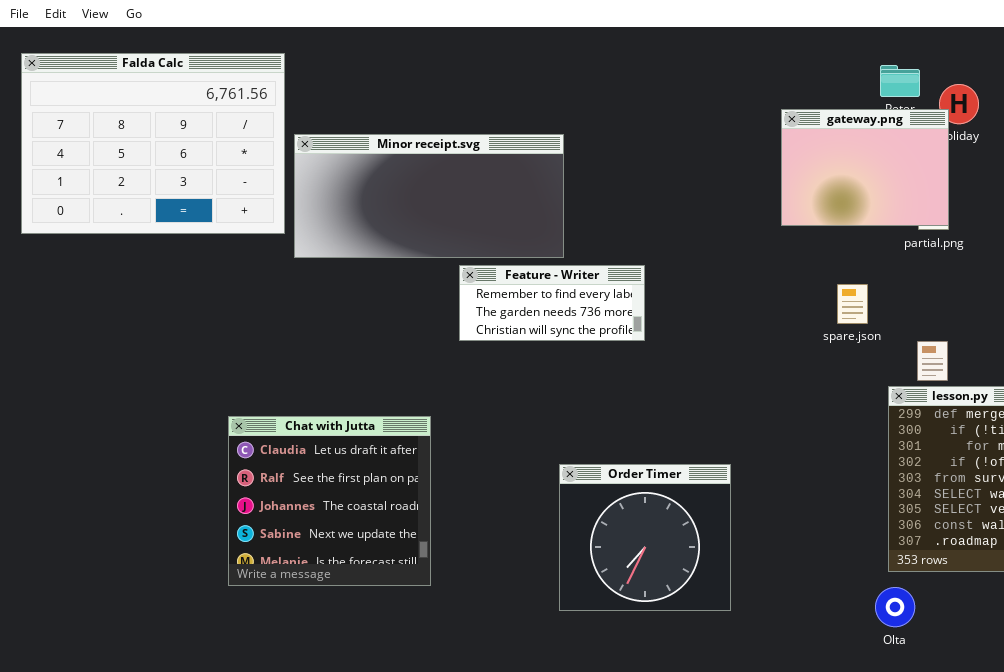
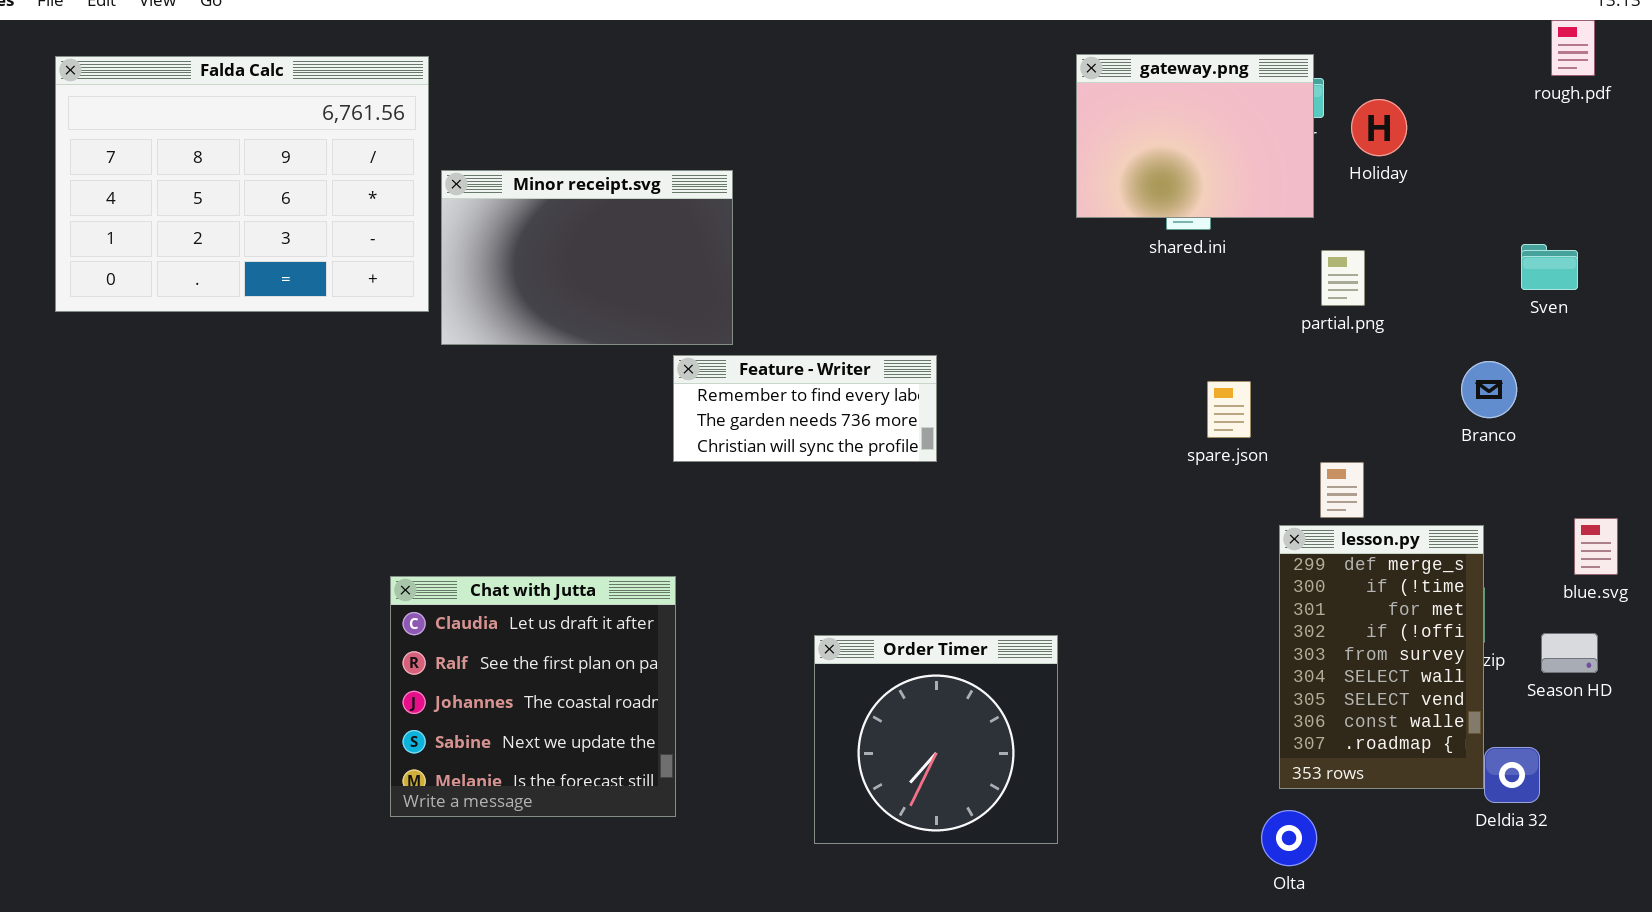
gateway.png: [781,109,949,226] -> [1076,54,1314,218], moved
Minor receipt.svg: [294,134,564,258] -> [441,170,733,345], resized
Chat with Jutta: [228,416,431,586] -> [390,576,676,817], moved

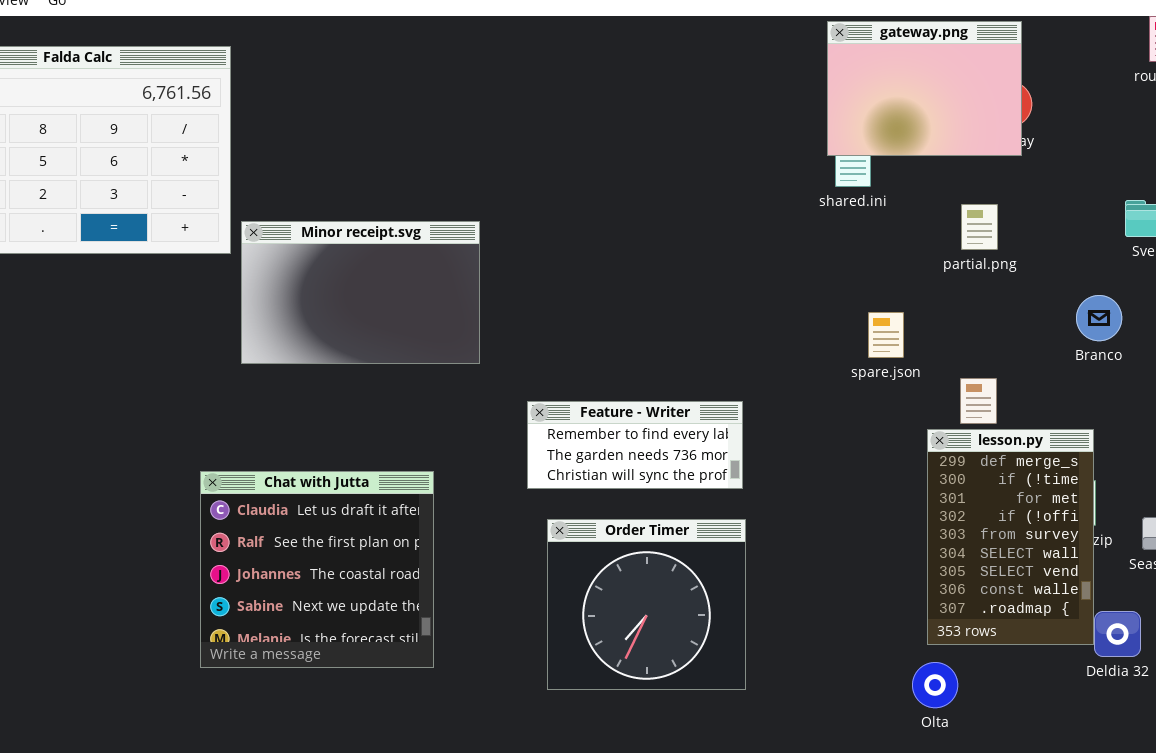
gateway.png: [1076,54,1314,218] -> [827,21,1022,156], moved
Minor receipt.svg: [441,170,733,345] -> [241,221,480,364], moved
Feature - Writer: [673,355,937,462] -> [527,401,743,489], moved

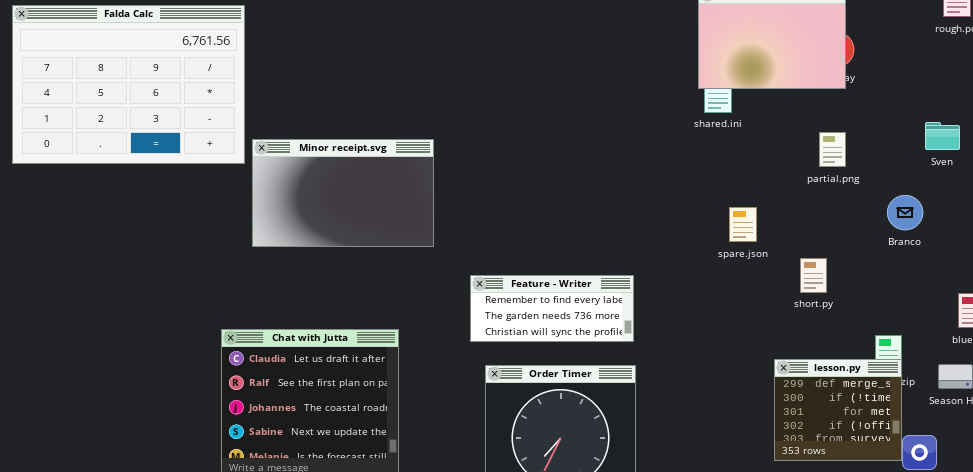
partial.png: [961,204,998,250] -> [819,132,846,167], moved
lesson.py: [927,429,1094,645] -> [774,359,902,461], resized

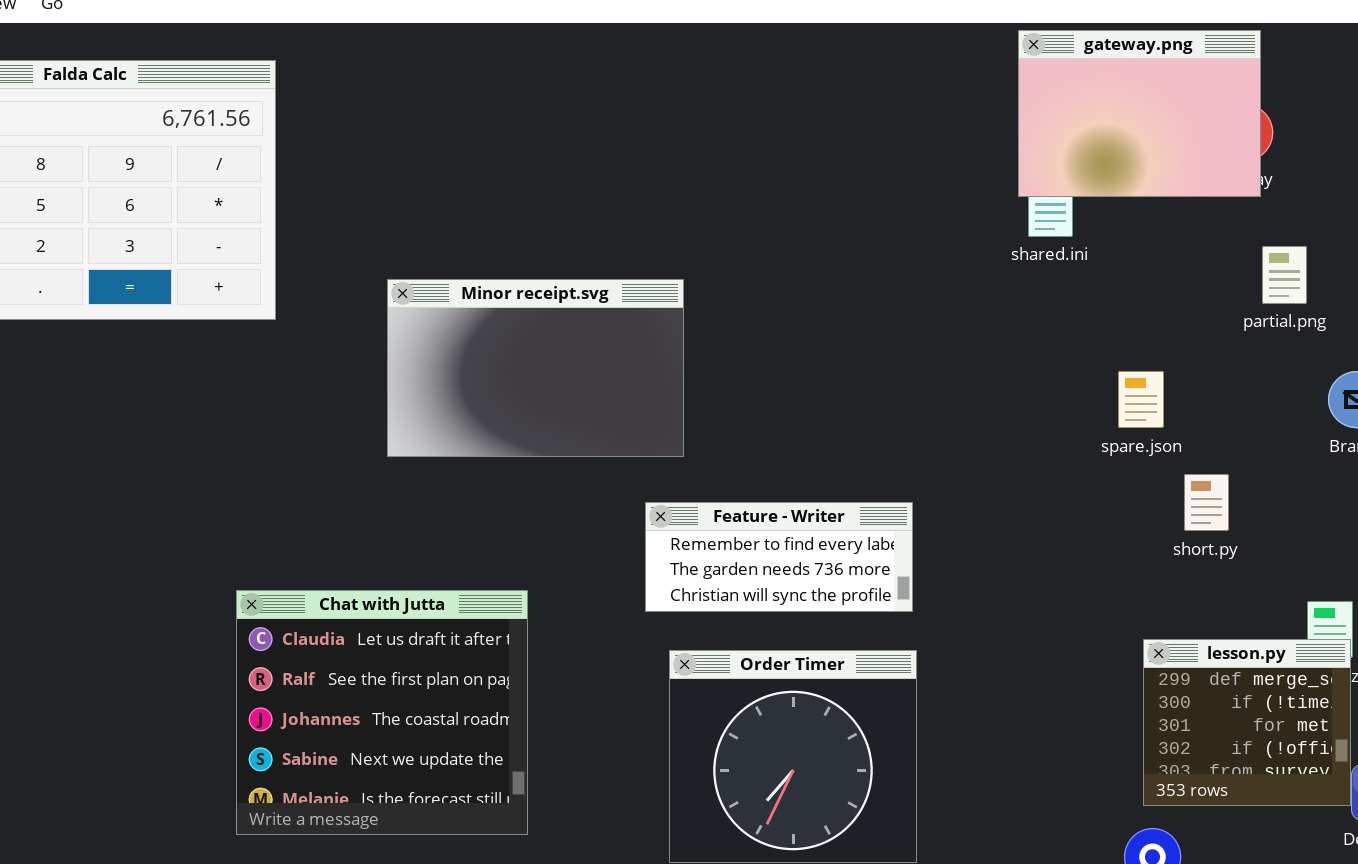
partial.png: [819,132,846,167] -> [1262,246,1307,304], moved
Minor receipt.svg: [252,139,434,247] -> [387,279,684,457], moved
spare.json: [729,207,757,242] -> [1118,371,1164,428], moved

